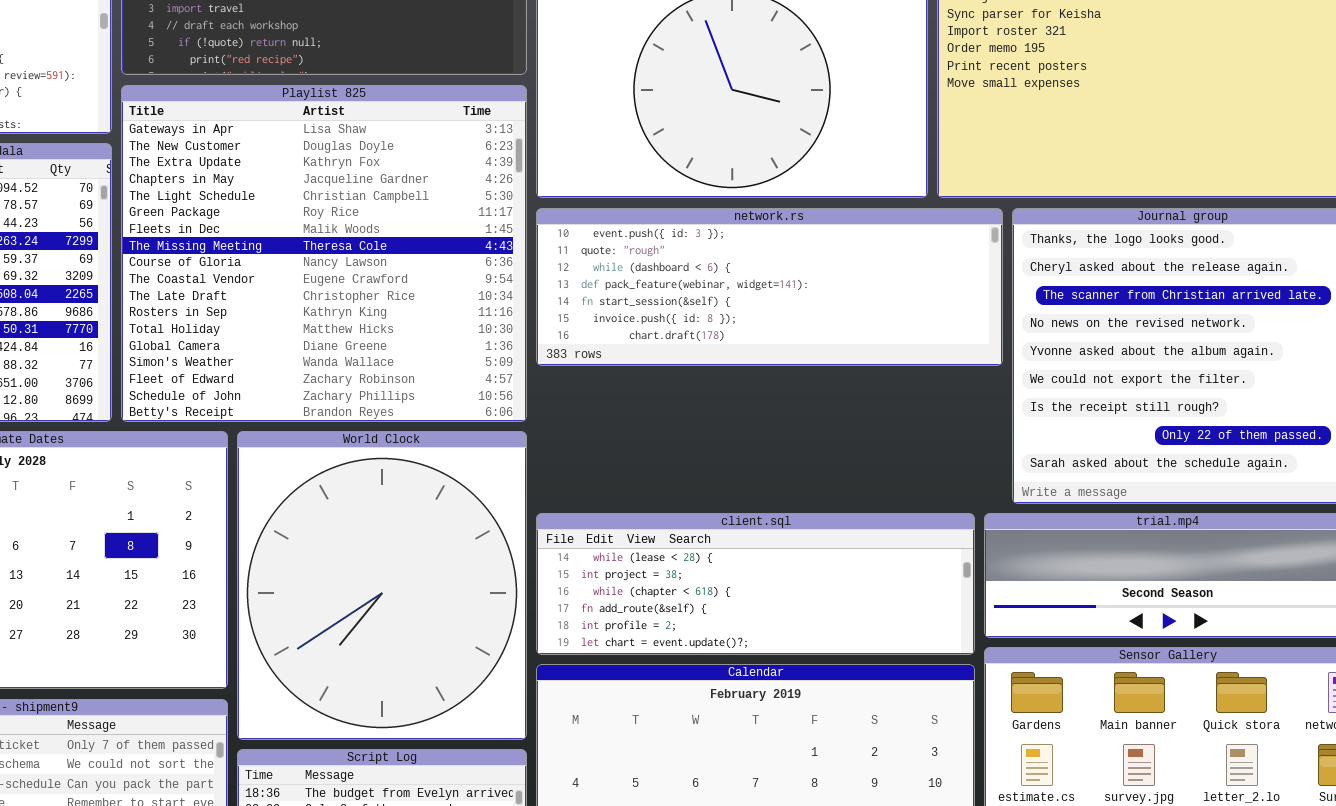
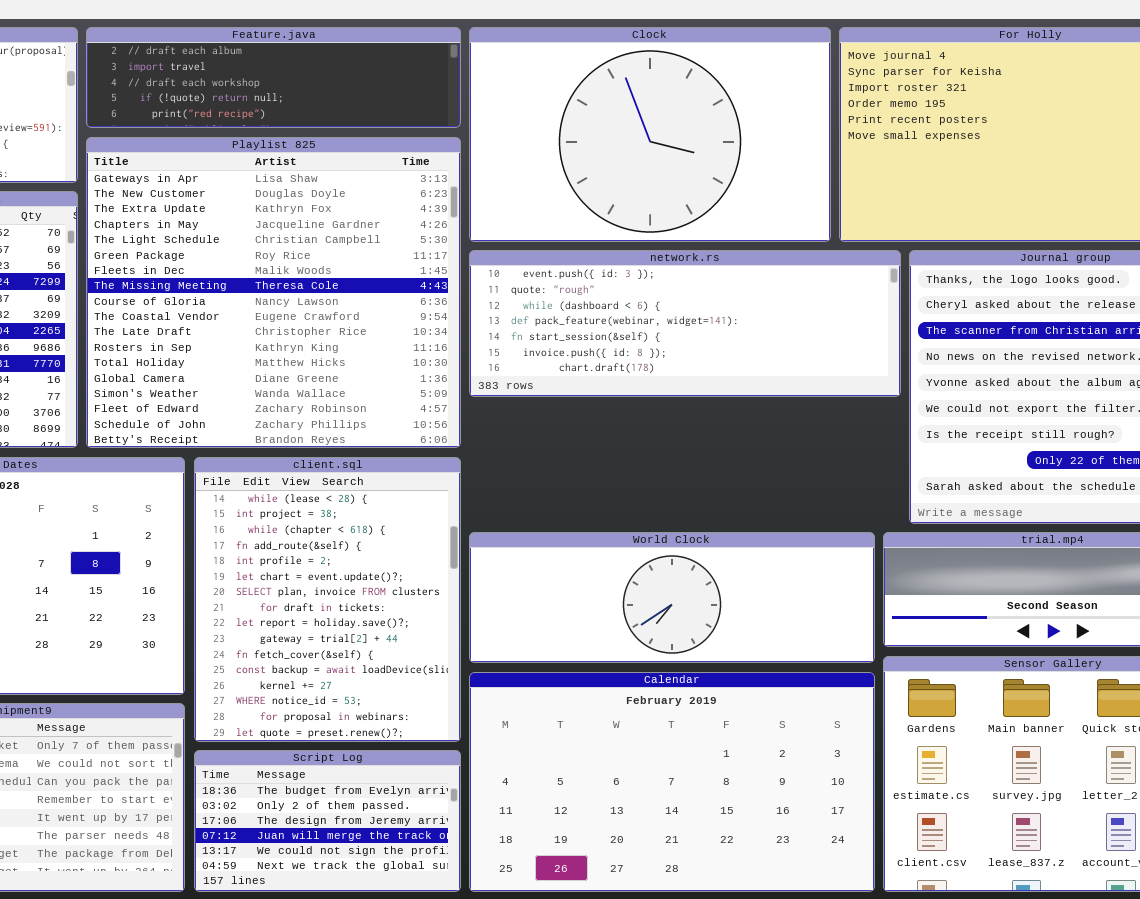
World Clock: [237,431,527,740] -> [469,532,875,663], moved, resized
client.sql: [536,513,975,655] -> [194,457,461,742], moved, resized

